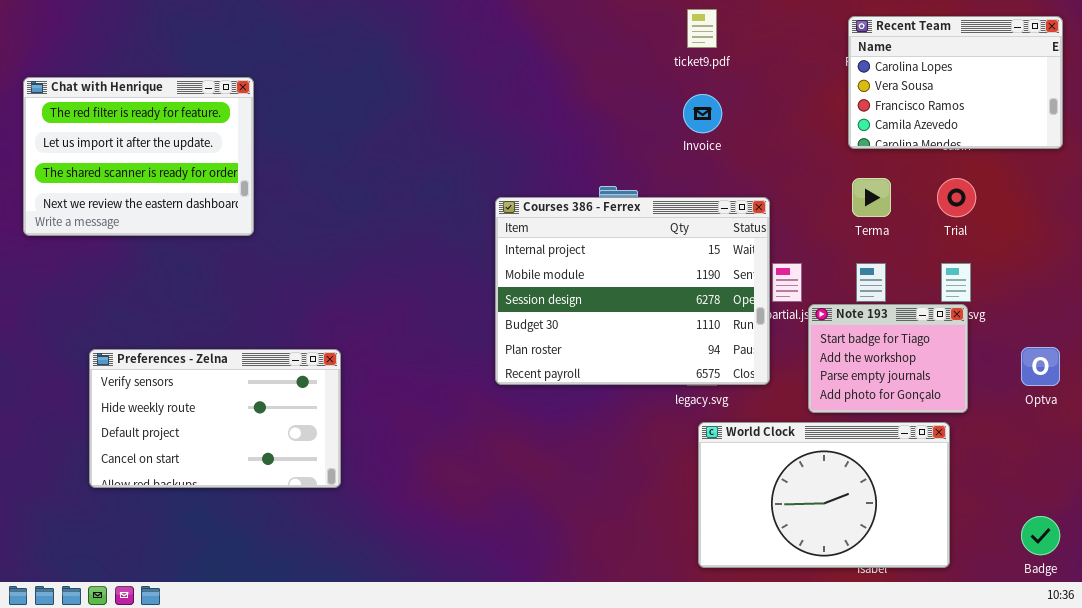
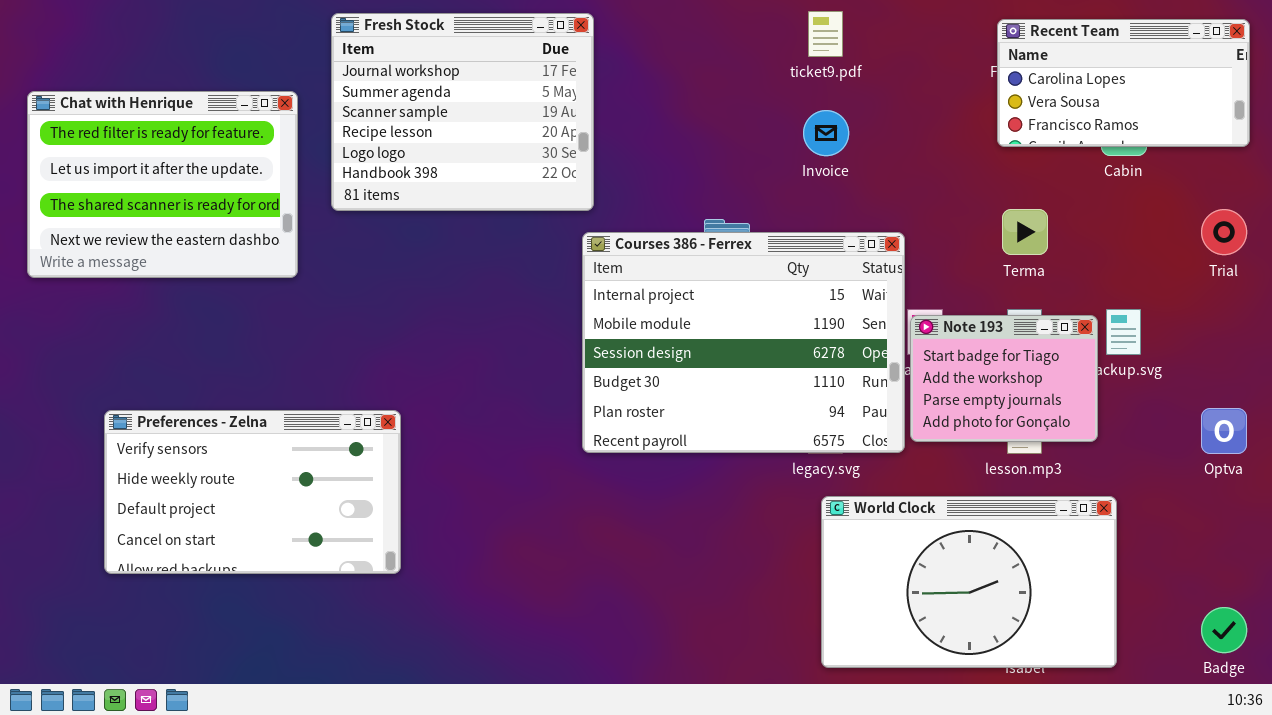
Fresh Stock: none -> [331,13,594,211], opened
Recent Team: [848,16,1063,149] -> [997,19,1250,147], resized
Trial: [937,178,976,217] -> [1201,209,1247,255], moved
Note 193: [808,304,968,413] -> [910,315,1098,442], moved

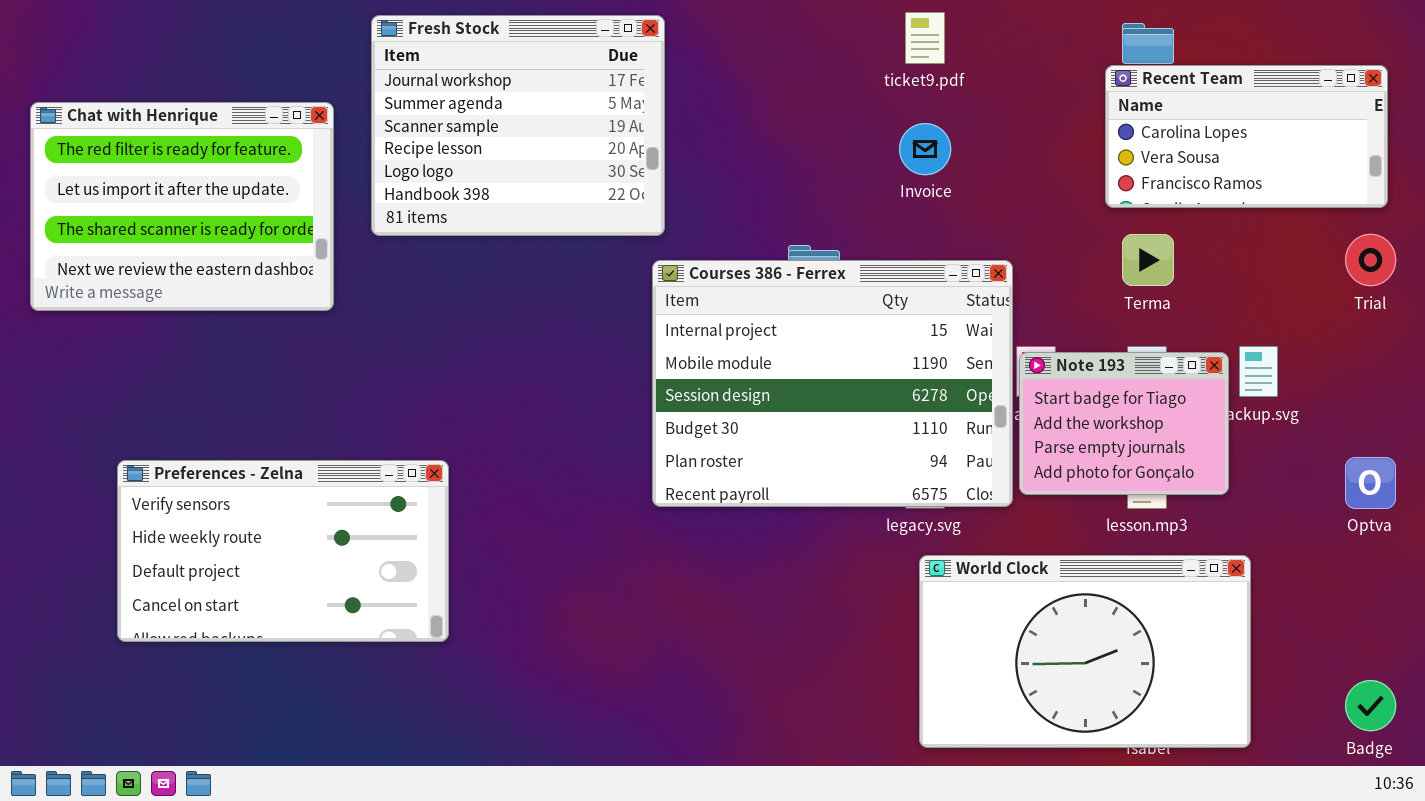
Recent Team: [997,19,1250,147] -> [1105,65,1388,208], moved

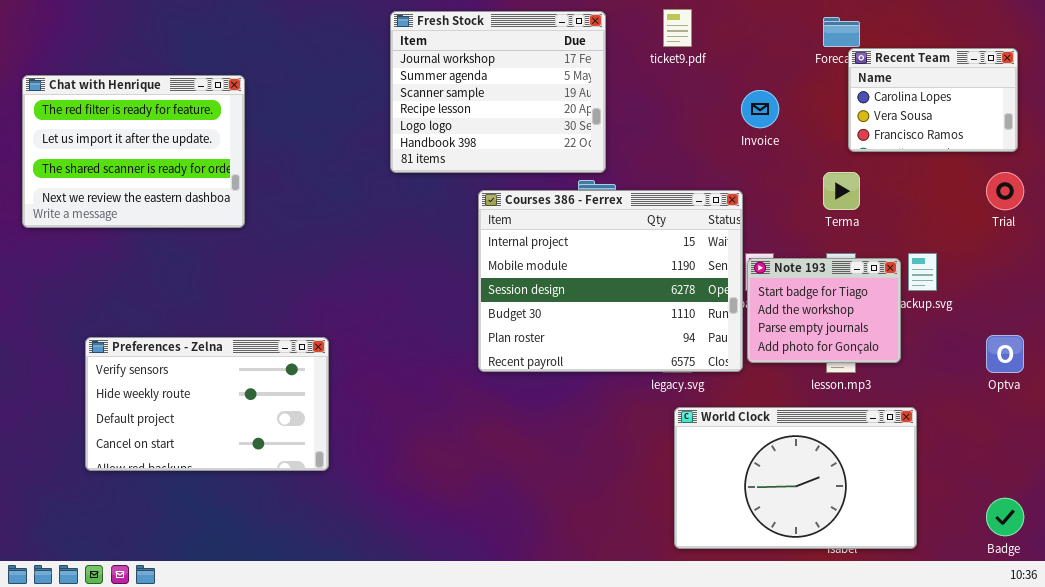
Fresh Stock: [371,15,665,236] -> [390,11,606,173], moved
Recent Team: [1105,65,1388,208] -> [848,48,1018,152], resized
Invoice: [899,123,951,175] -> [741,90,779,128], moved

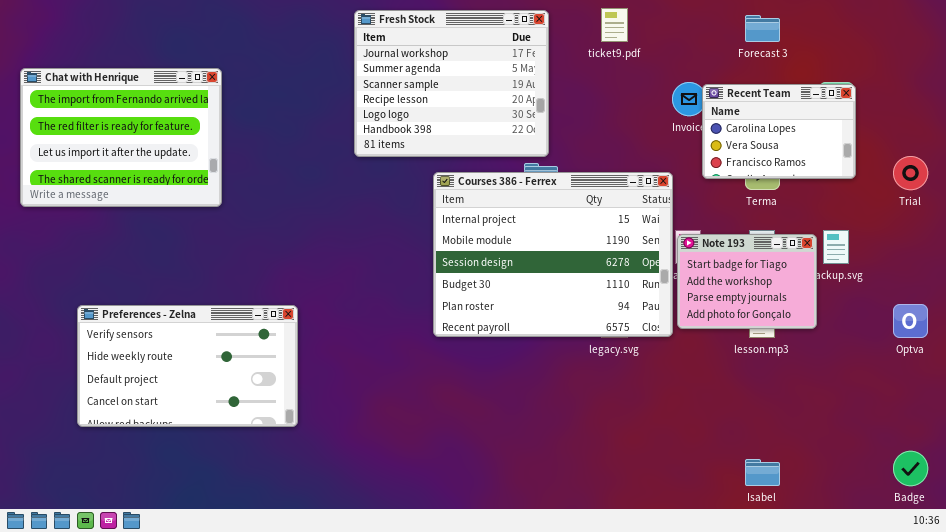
Recent Team: [848,48,1018,152] -> [702,84,856,179], moved
Chat with Henrique: [22,75,245,228] -> [20,68,222,207], scrolled up 1 row
World Clock: [674,407,917,549] -> none, closed

